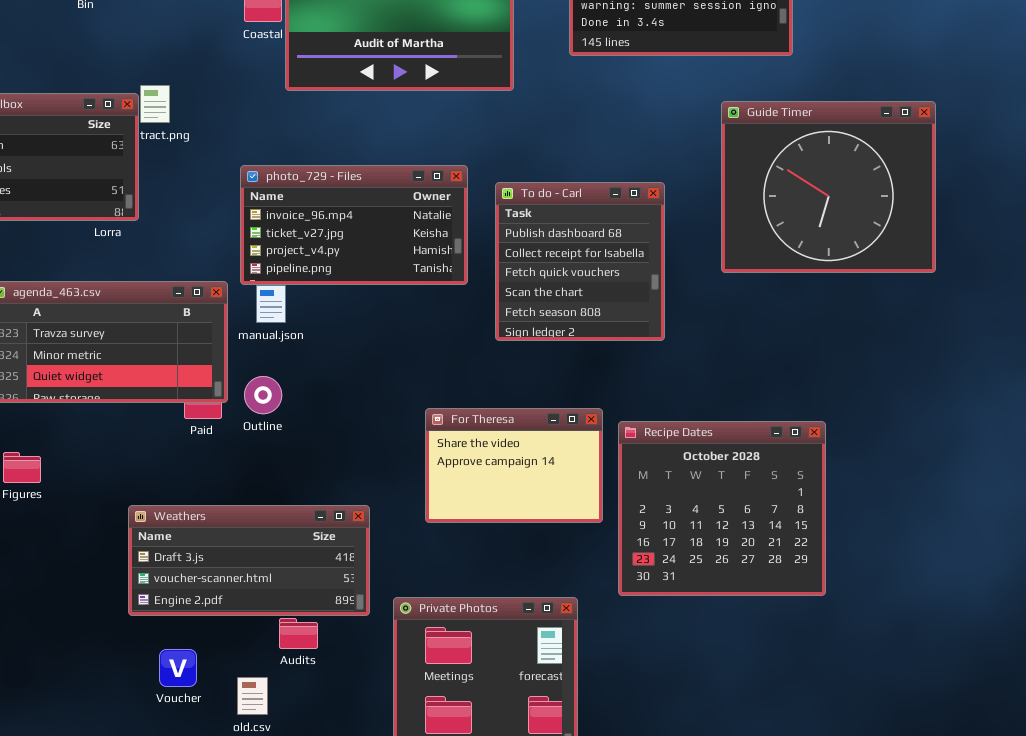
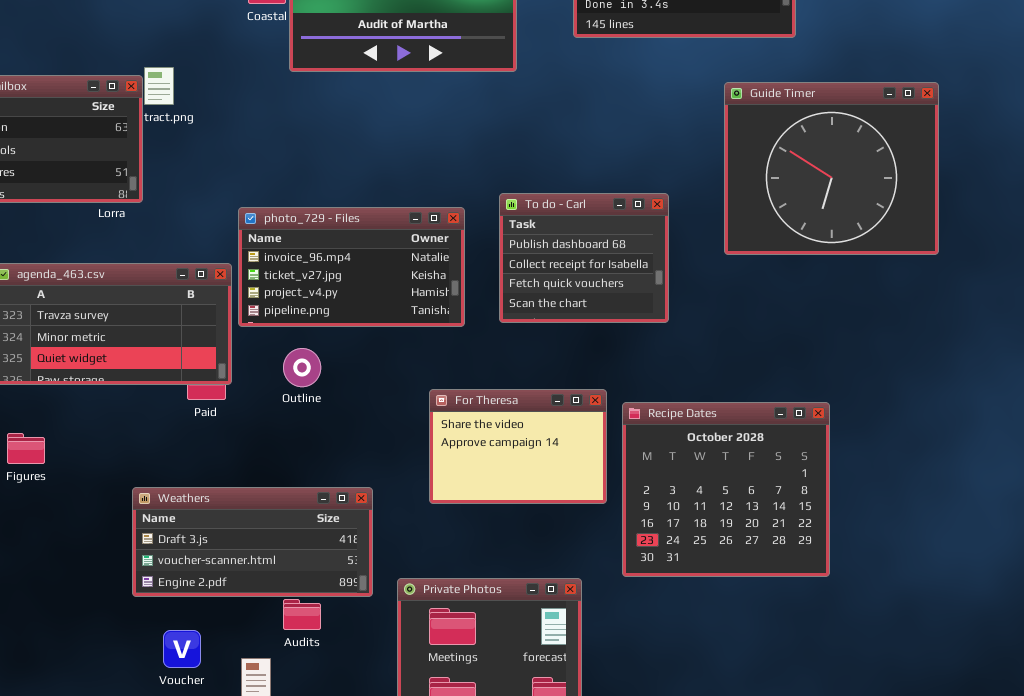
photo_729 - Files: [240,165,468,285] -> [238,207,465,327], moved
To do - Carl: [495,182,665,341] -> [499,193,669,323], resized
Outline: [244,376,282,414] -> [283,348,321,387], moved

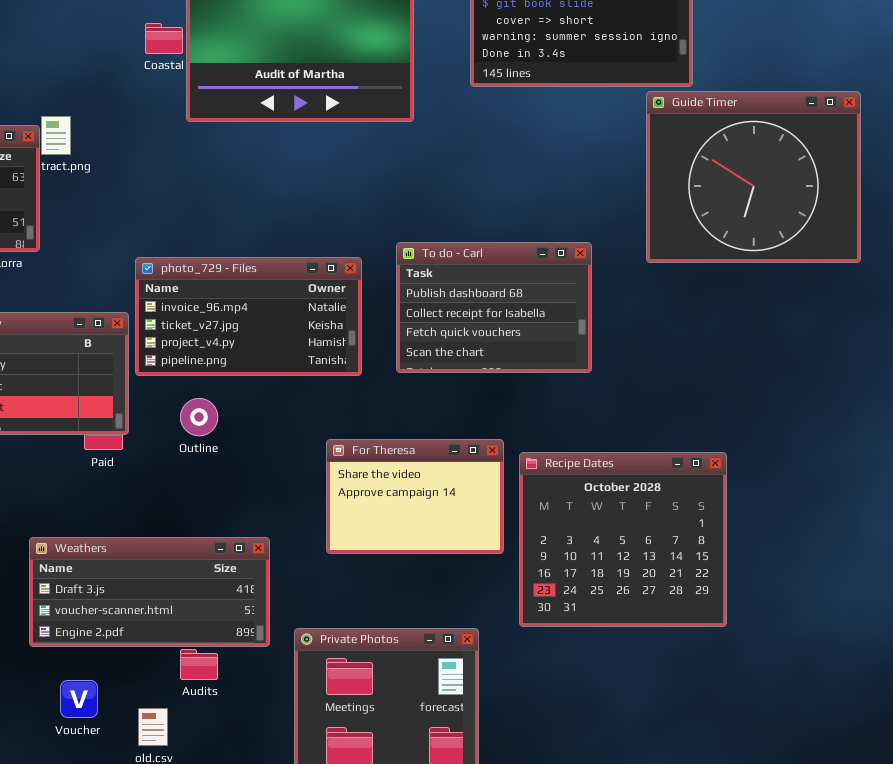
Guide Timer: [724,82,939,255] -> [646,91,861,263], moved
To do - Carl: [499,193,669,323] -> [396,242,592,373], resized

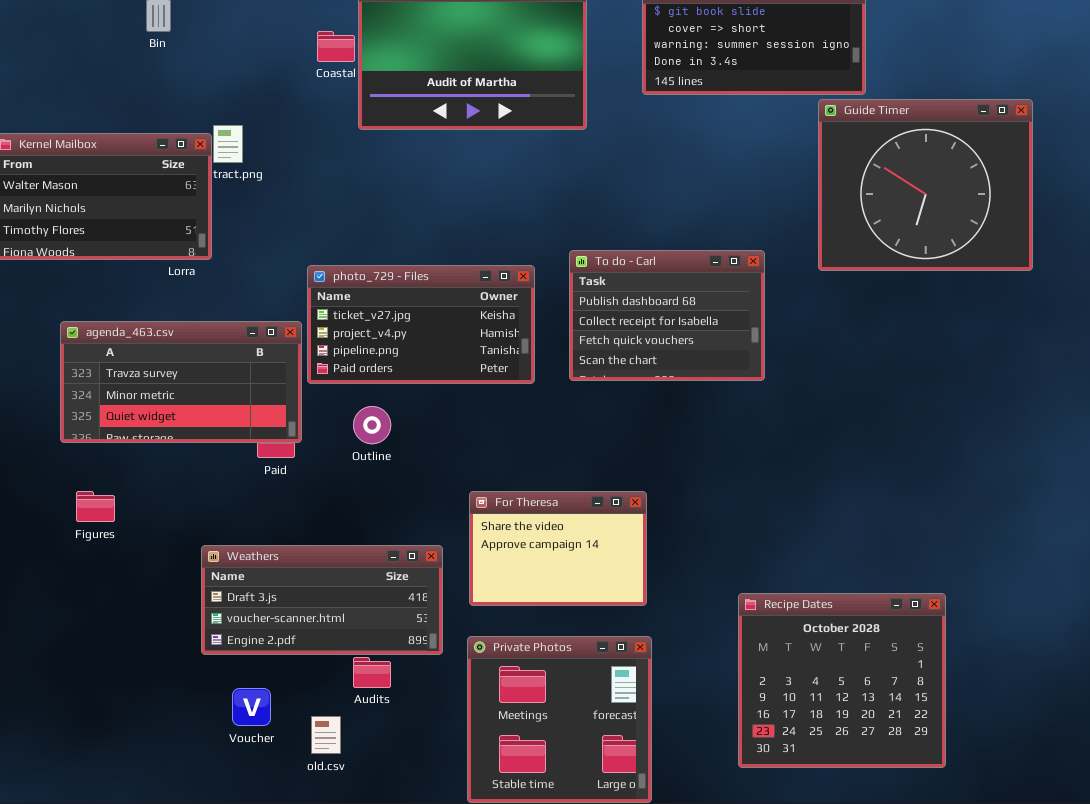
photo_729 - Files: [135,257,362,376] -> [307,265,535,384], scrolled down 1 row
For Theresa: [326,439,504,554] -> [469,491,647,606], moved
Recipe Dates: [519,452,727,627] -> [738,593,946,768], moved

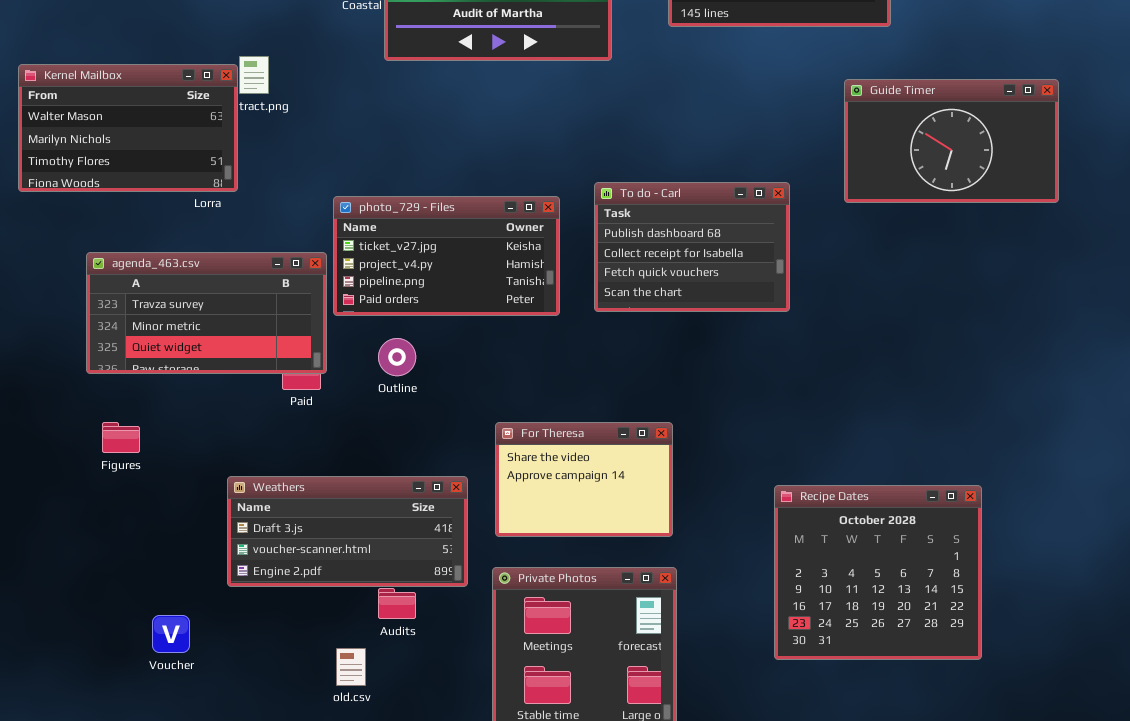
Guide Timer: [818,99,1033,271] -> [844,79,1059,203], resized
Recipe Dates: [738,593,946,768] -> [774,485,982,660], moved
Voucher: [232,688,271,726] -> [152,615,190,653], moved

